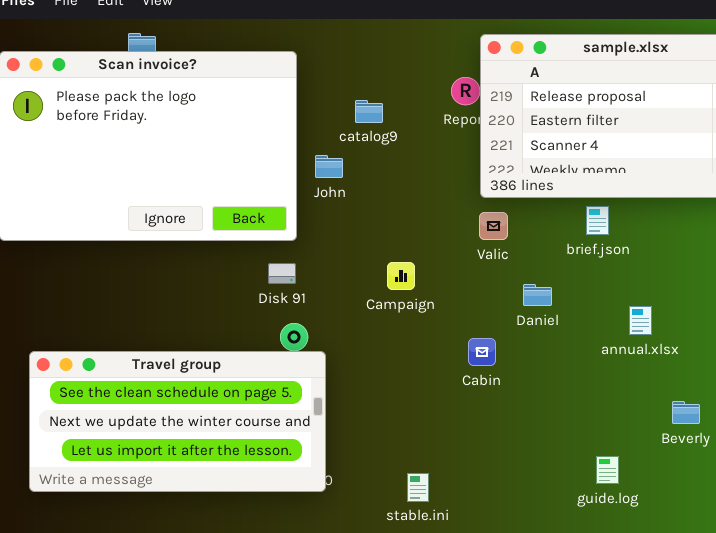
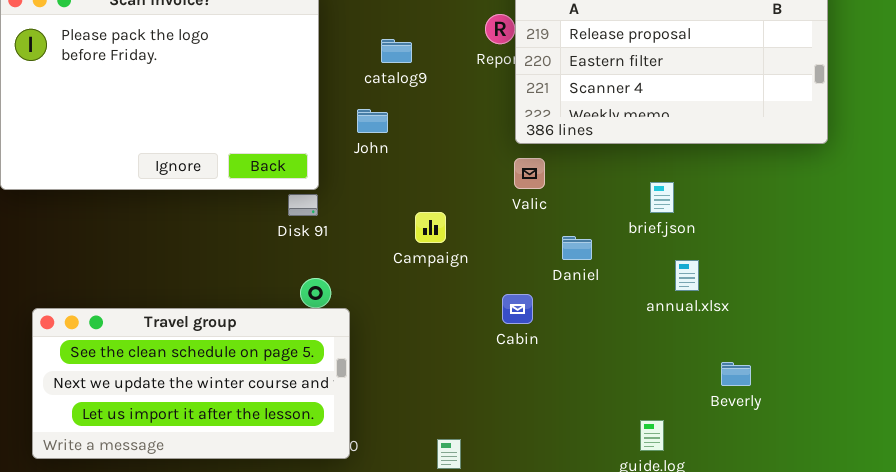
John: [315,155,343,178] -> [357,109,388,133], moved
brief.json: [586,206,609,235] -> [650,182,674,213], moved
Disk 91: [268,263,296,284] -> [288,194,318,216], moved

